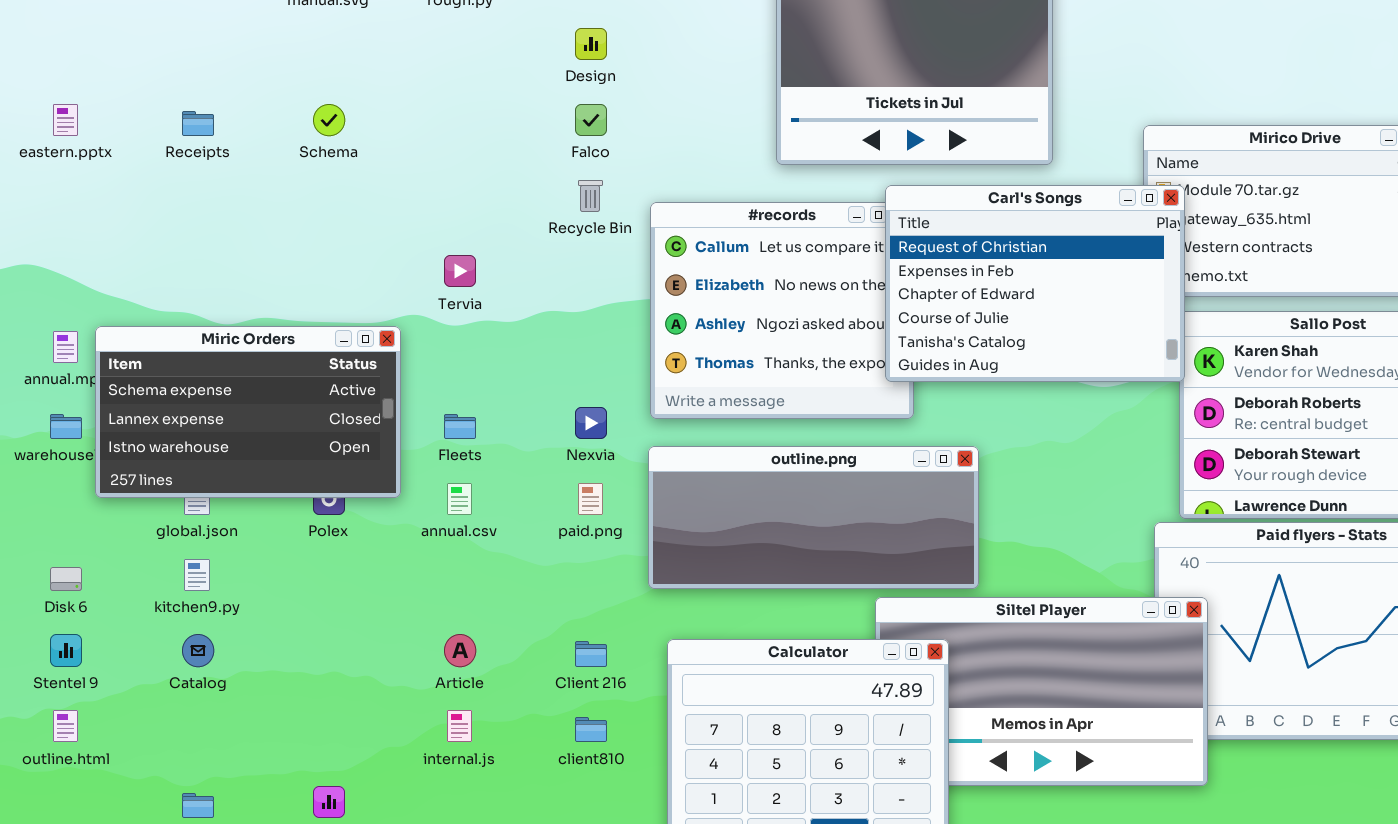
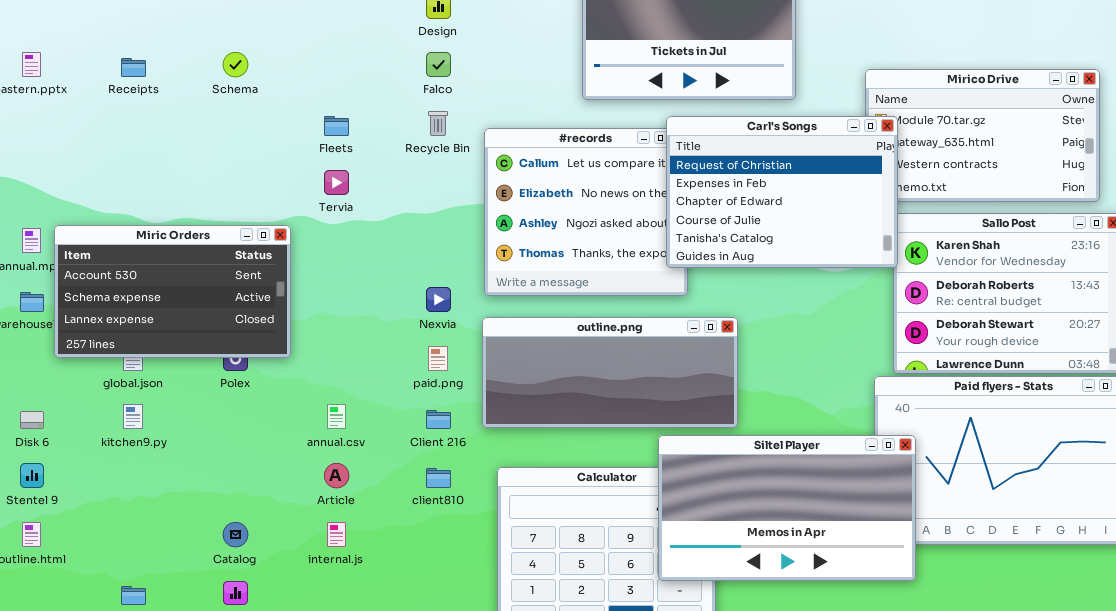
Miric Orders: [95,326,401,498] -> [54,225,291,358], scrolled up 1 row
Fleets: [444,414,476,439] -> [324,116,349,136], moved
annual.csv: [447,483,472,515] -> [327,404,346,429], moved
Siltel Player: [875,597,1208,786] -> [658,435,916,581], raised
Catalog: [182,634,214,667] -> [223,522,248,547], moved
Client 216: [575,641,607,667] -> [426,410,451,429], moved
client810: [575,717,607,742] -> [426,468,451,488], moved

